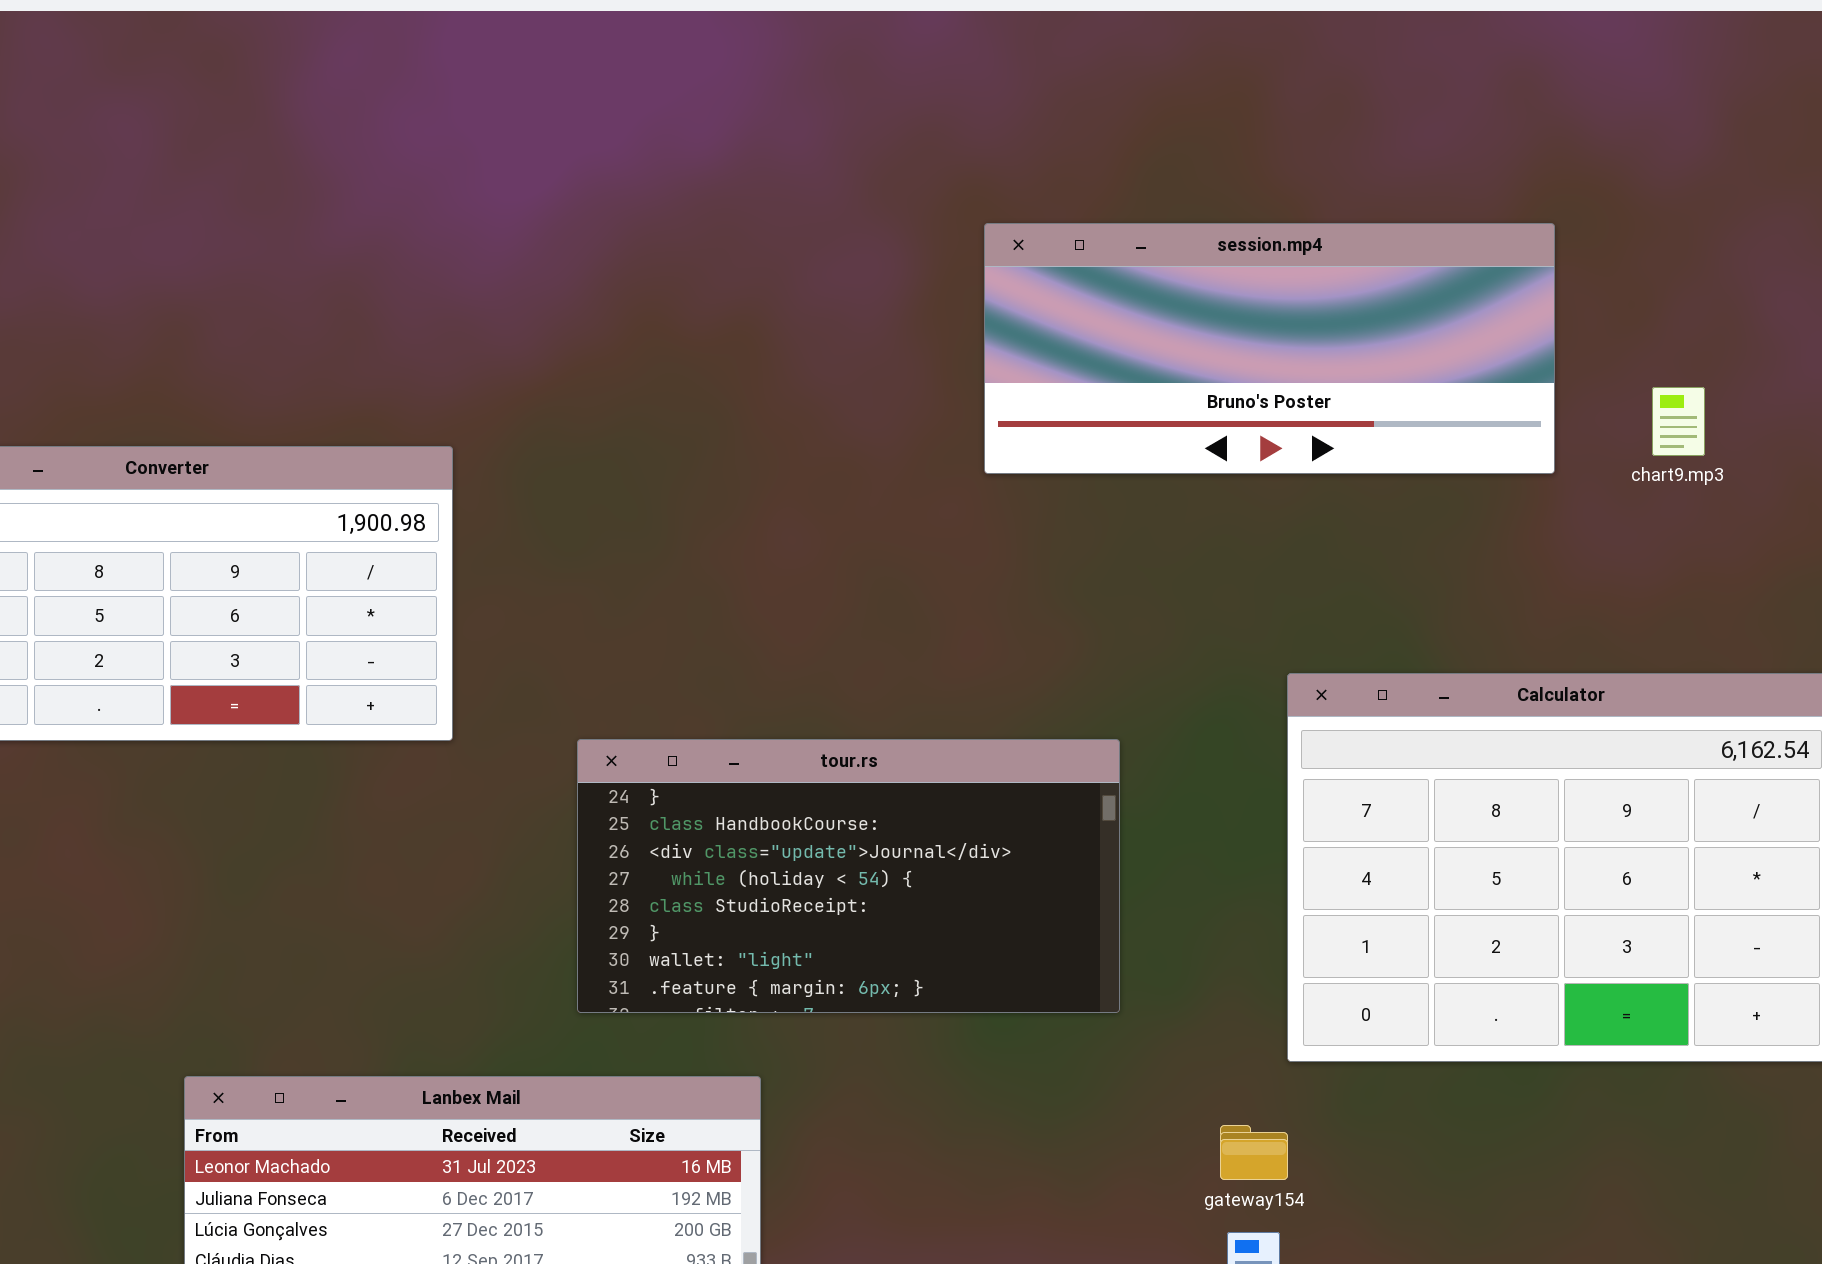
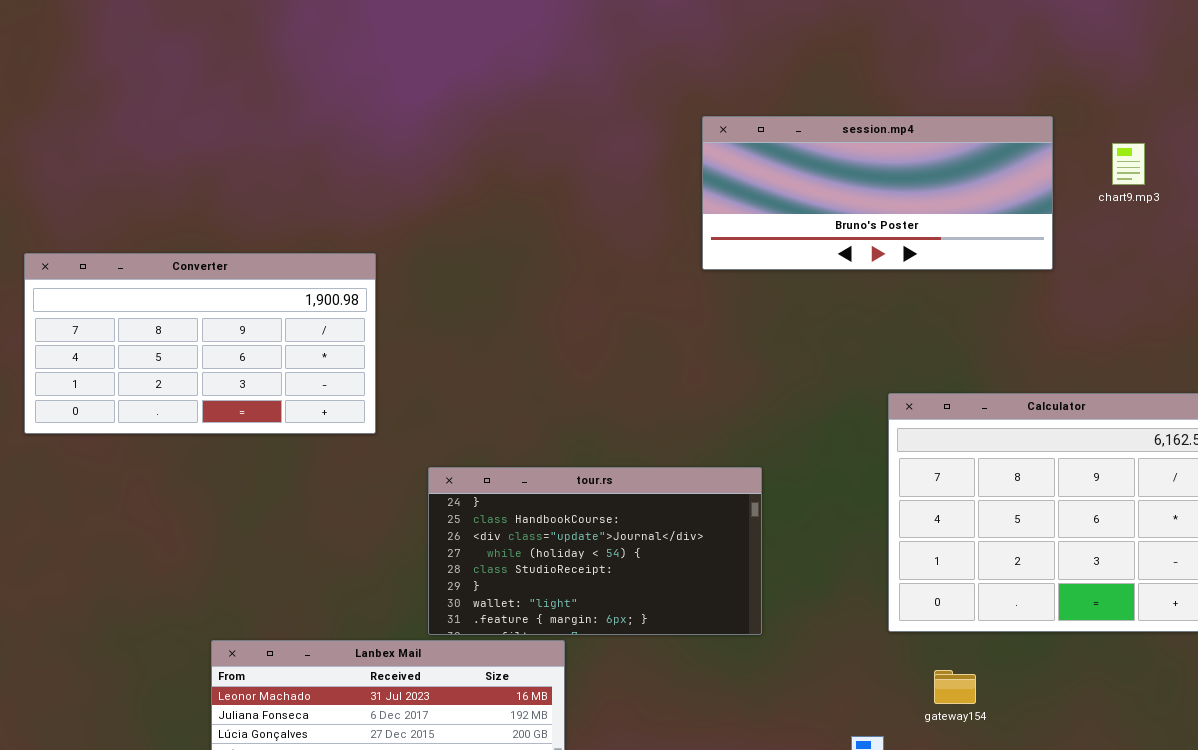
chart9.mp3: [1652,387,1705,456] -> [1112,143,1145,185], moved
tour.rs: [577,739,1120,1013] -> [428,467,762,635], moved
gateway154: [1220,1125,1288,1180] -> [934,670,976,704], moved

